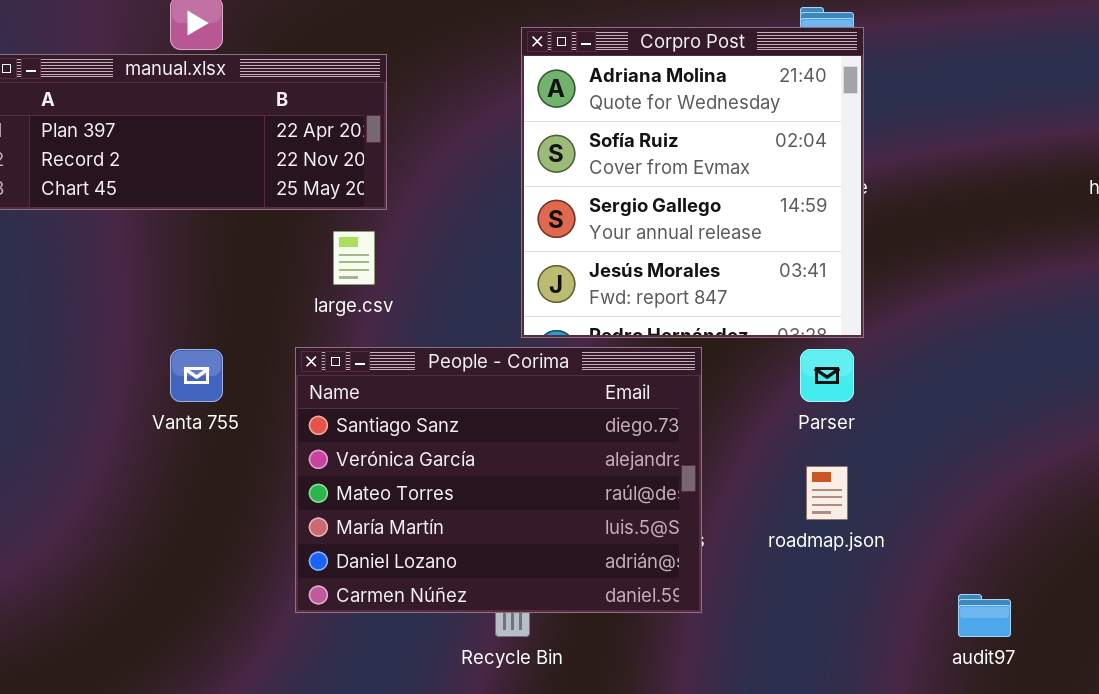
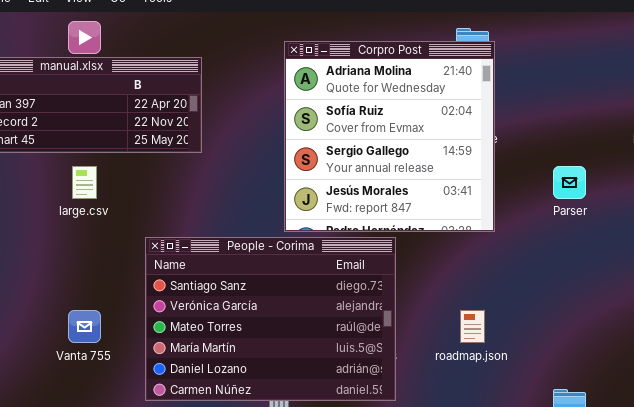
large.csv: [333,231,375,285] -> [72,166,97,199], moved
Vanta 755: [170,349,223,402] -> [68,310,101,343], moved
Parser: [800,349,854,402] -> [553,166,586,199], moved

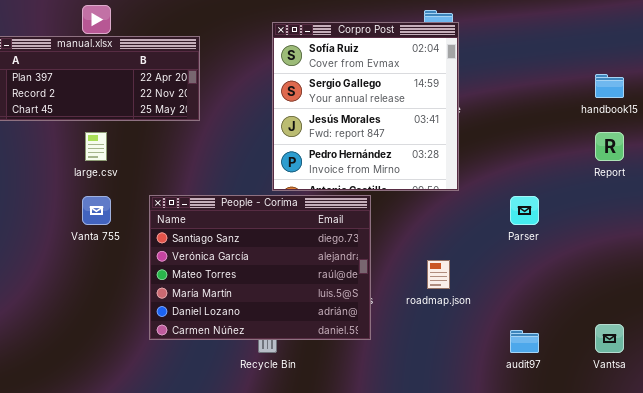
Corpro Post: [284,41,495,232] -> [272,22,459,191], scrolled down 1 row
Parser: [553,166,586,199] -> [510,196,539,225], moved
Vanta 755: [68,310,101,343] -> [82,196,111,225], moved

